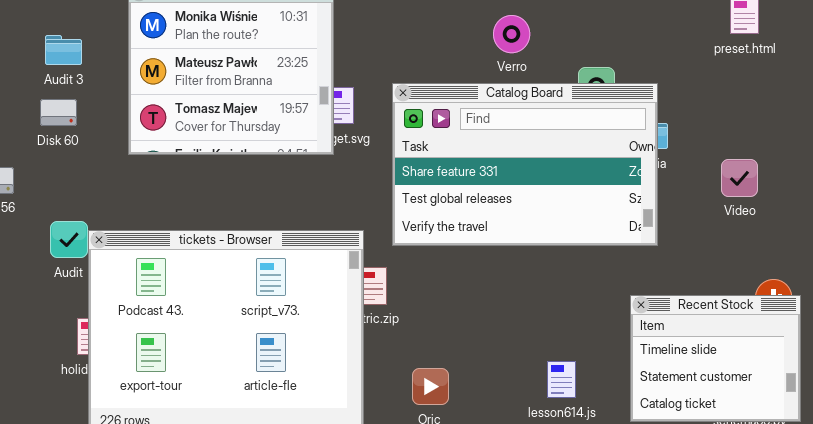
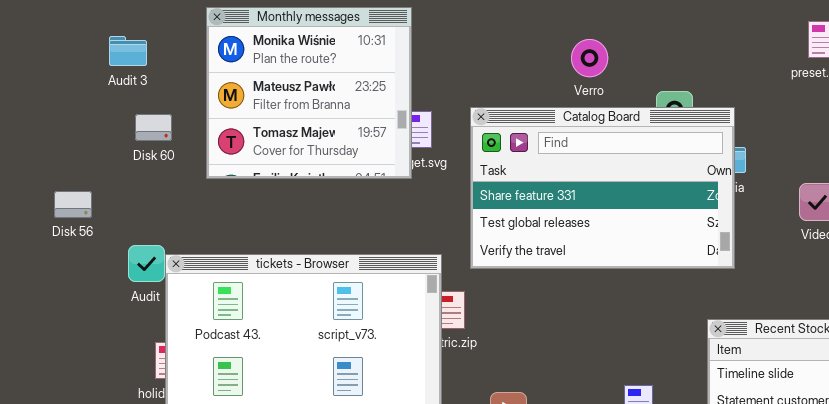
Audit 3: [45,35,82,65] -> [109,36,147,66], moved
Disk 60: [40,99,77,126] -> [135,114,172,141], moved

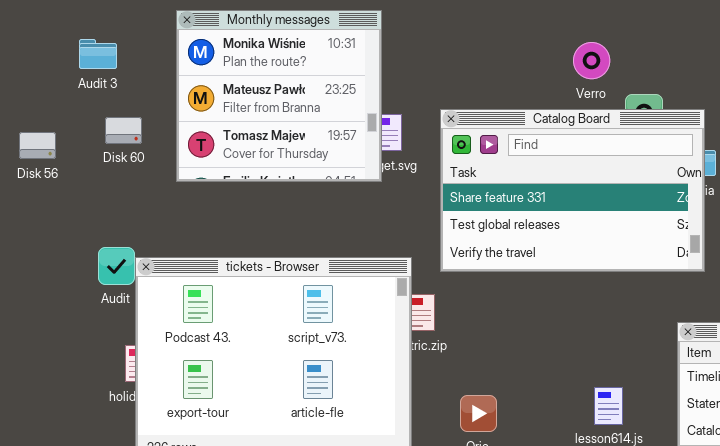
Verro: [571,39,608,77] -> [573,42,610,79], moved
Disk 56: [54,191,92,218] -> [19,132,56,159], moved

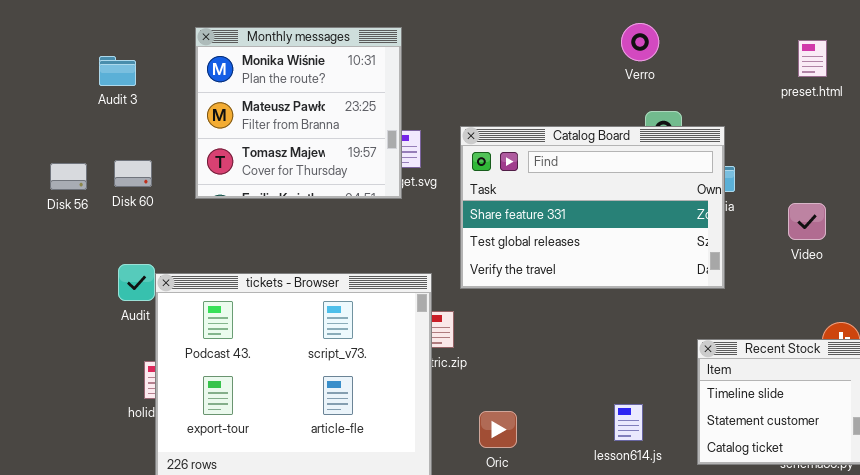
Verro: [573,42,610,79] -> [621,23,659,61], moved
Disk 60: [105,117,142,144] -> [114,160,152,187], moved
Disk 56: [19,132,56,159] -> [50,163,87,190], moved

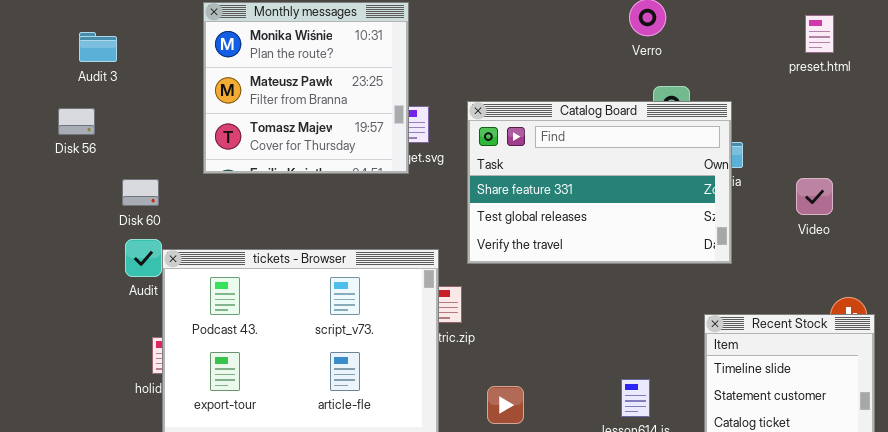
Audit 3: [99,56,136,86] -> [79,32,117,62], moved
Disk 60: [114,160,152,187] -> [122,179,159,206], moved
Disk 56: [50,163,87,190] -> [58,108,95,135], moved

